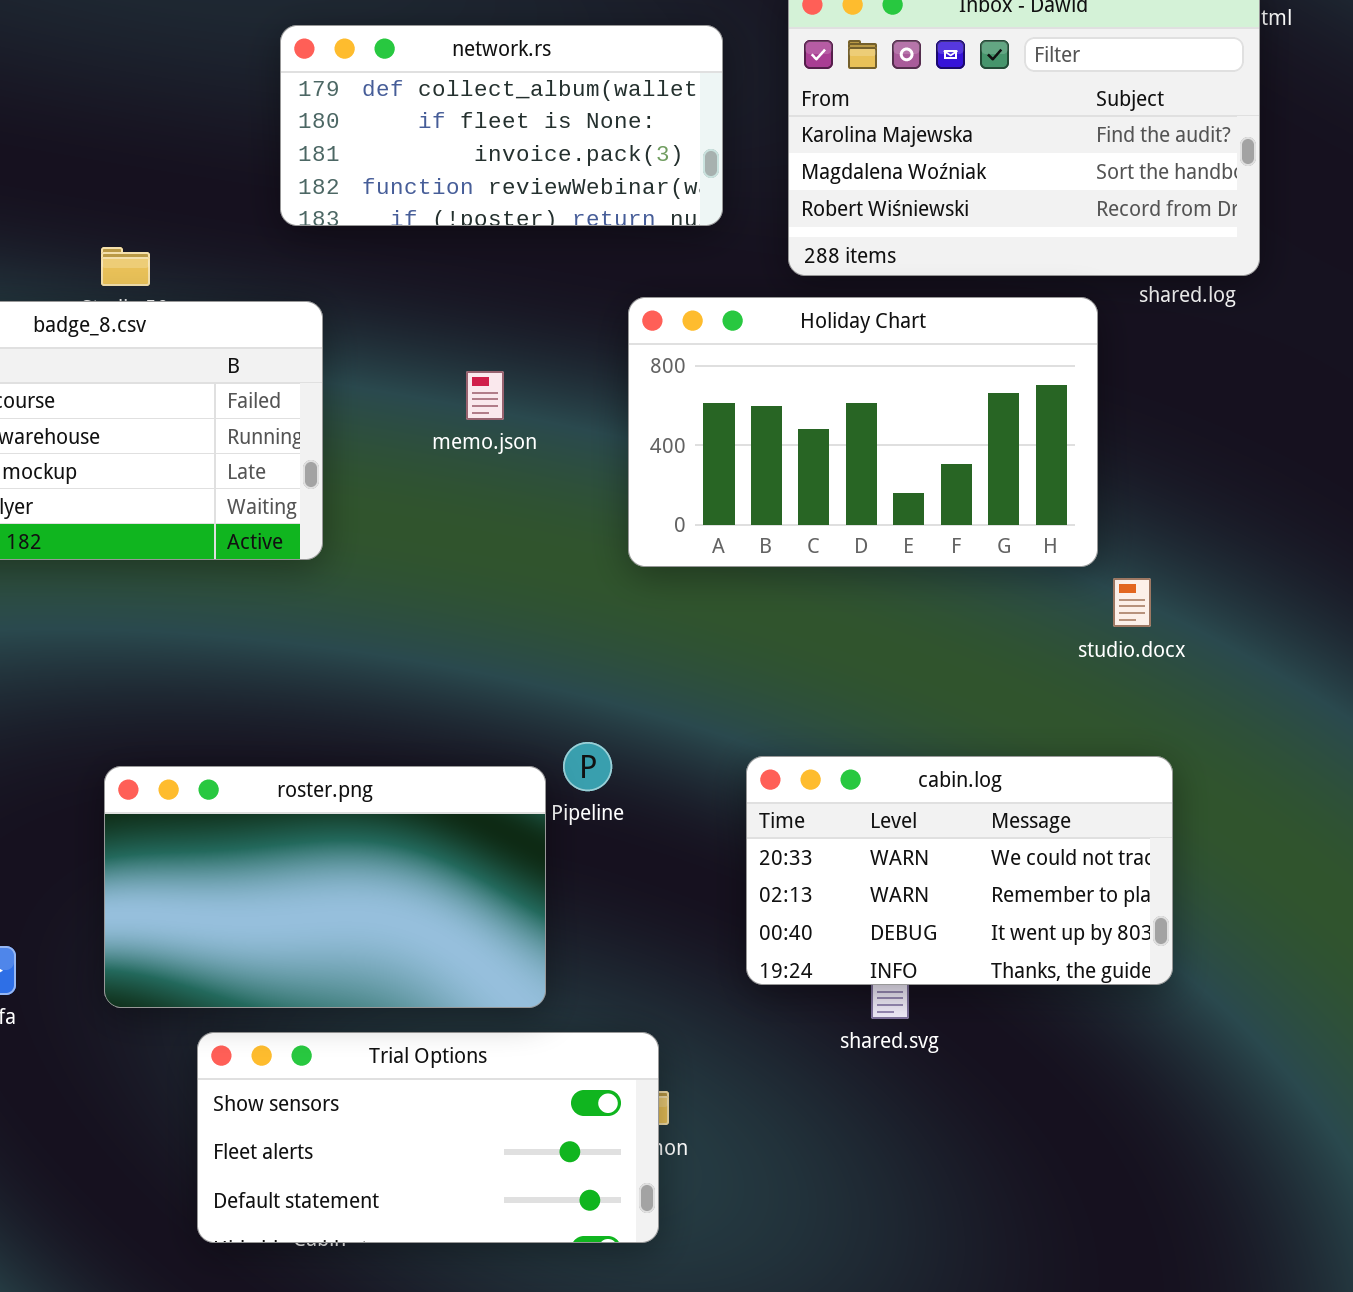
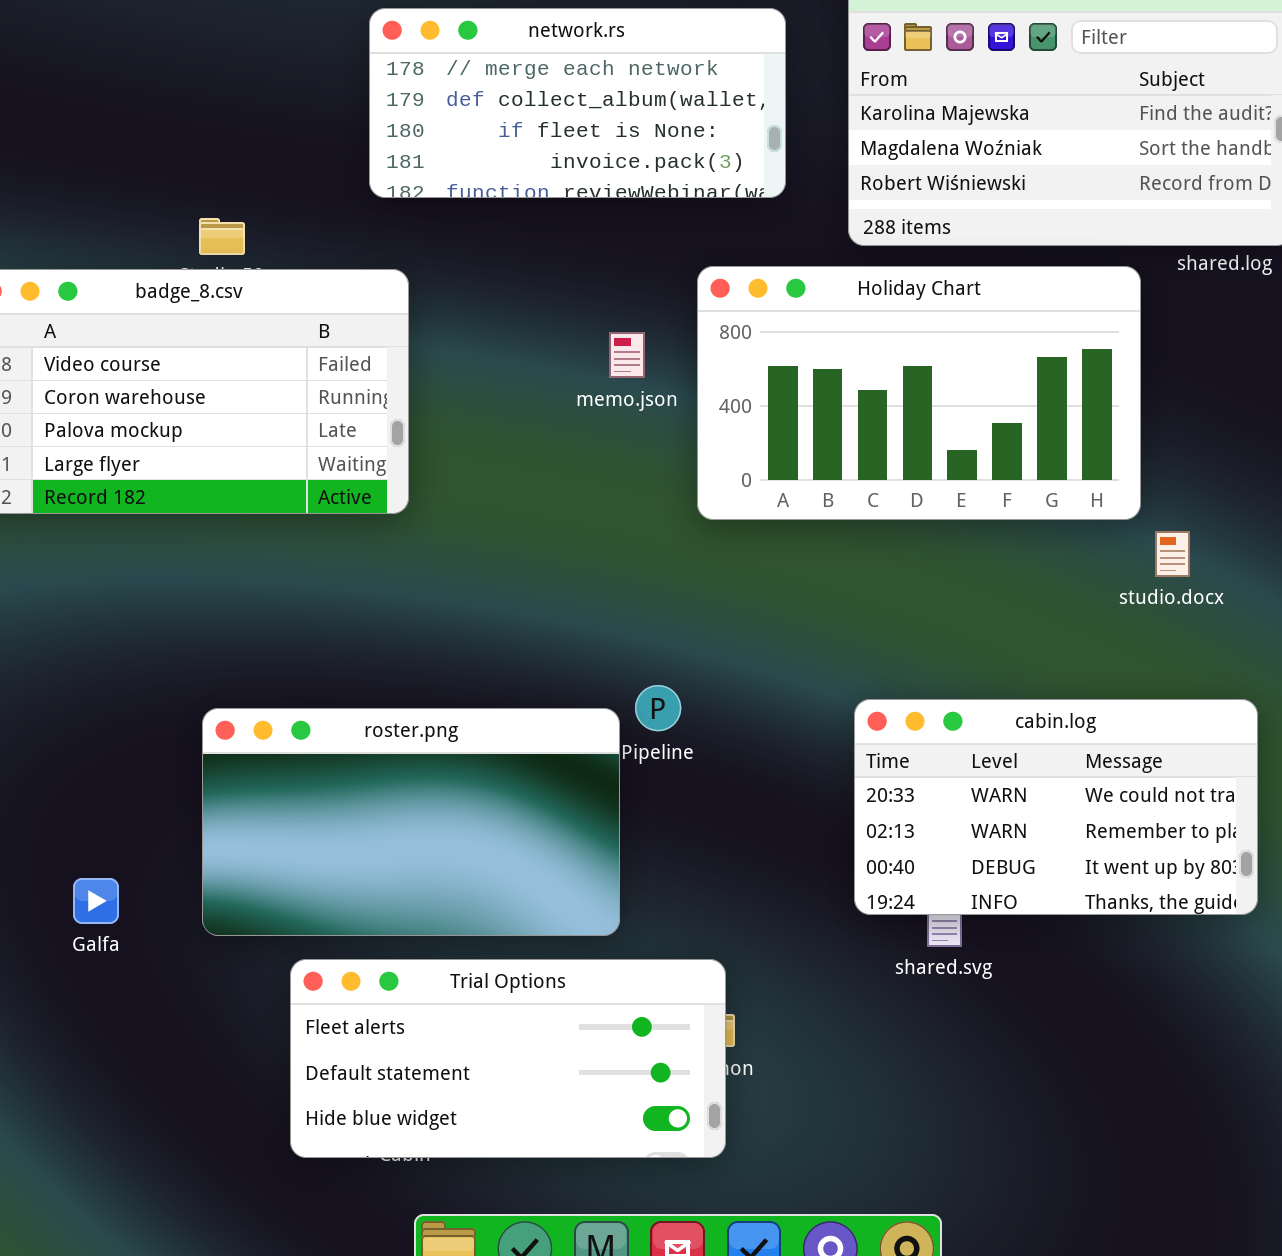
network.rs: [280,25,723,226] -> [369,8,786,198], scrolled up 1 row
memo.json: [466,371,504,420] -> [609,332,645,378], moved
cabin.log: [746,756,1173,985] -> [854,699,1258,915], moved
Trial Options: [197,1032,659,1243] -> [290,959,726,1158], scrolled down 1 row

